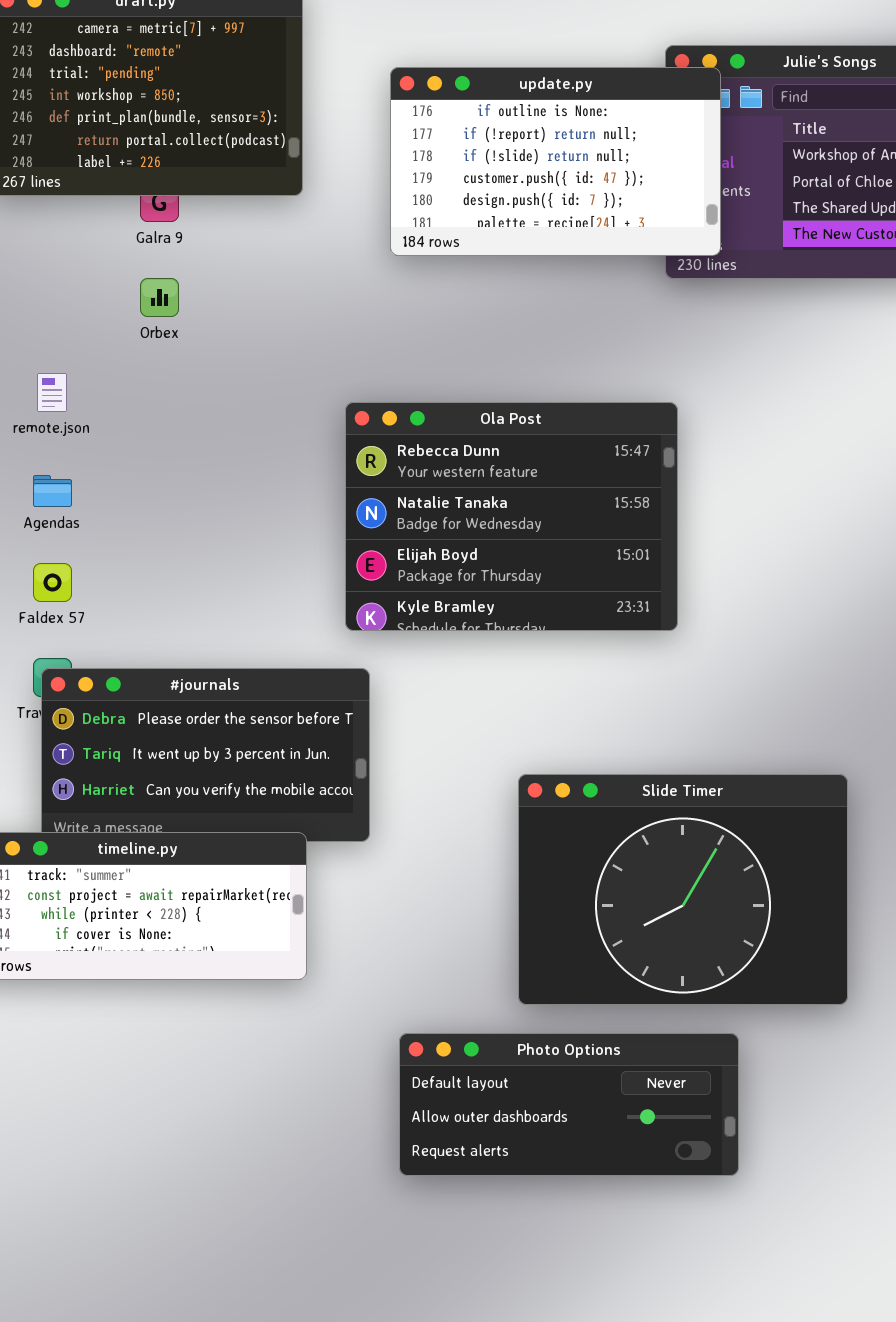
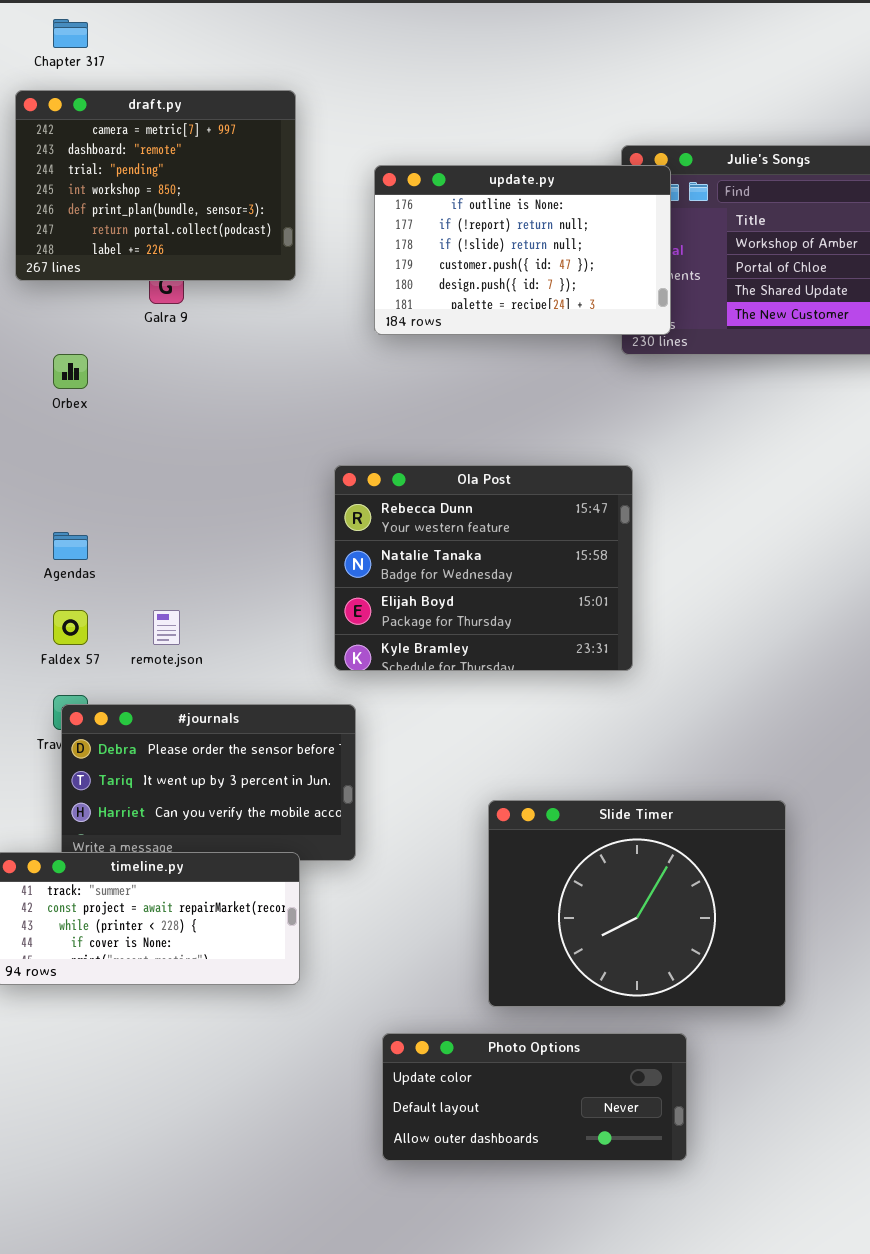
Orbex: [140,278,179,317] -> [53,354,88,389], moved
remote.json: [37,373,67,412] -> [153,610,180,645], moved
Photo Options: [399,1033,739,1176] -> [382,1033,687,1161], scrolled up 1 row

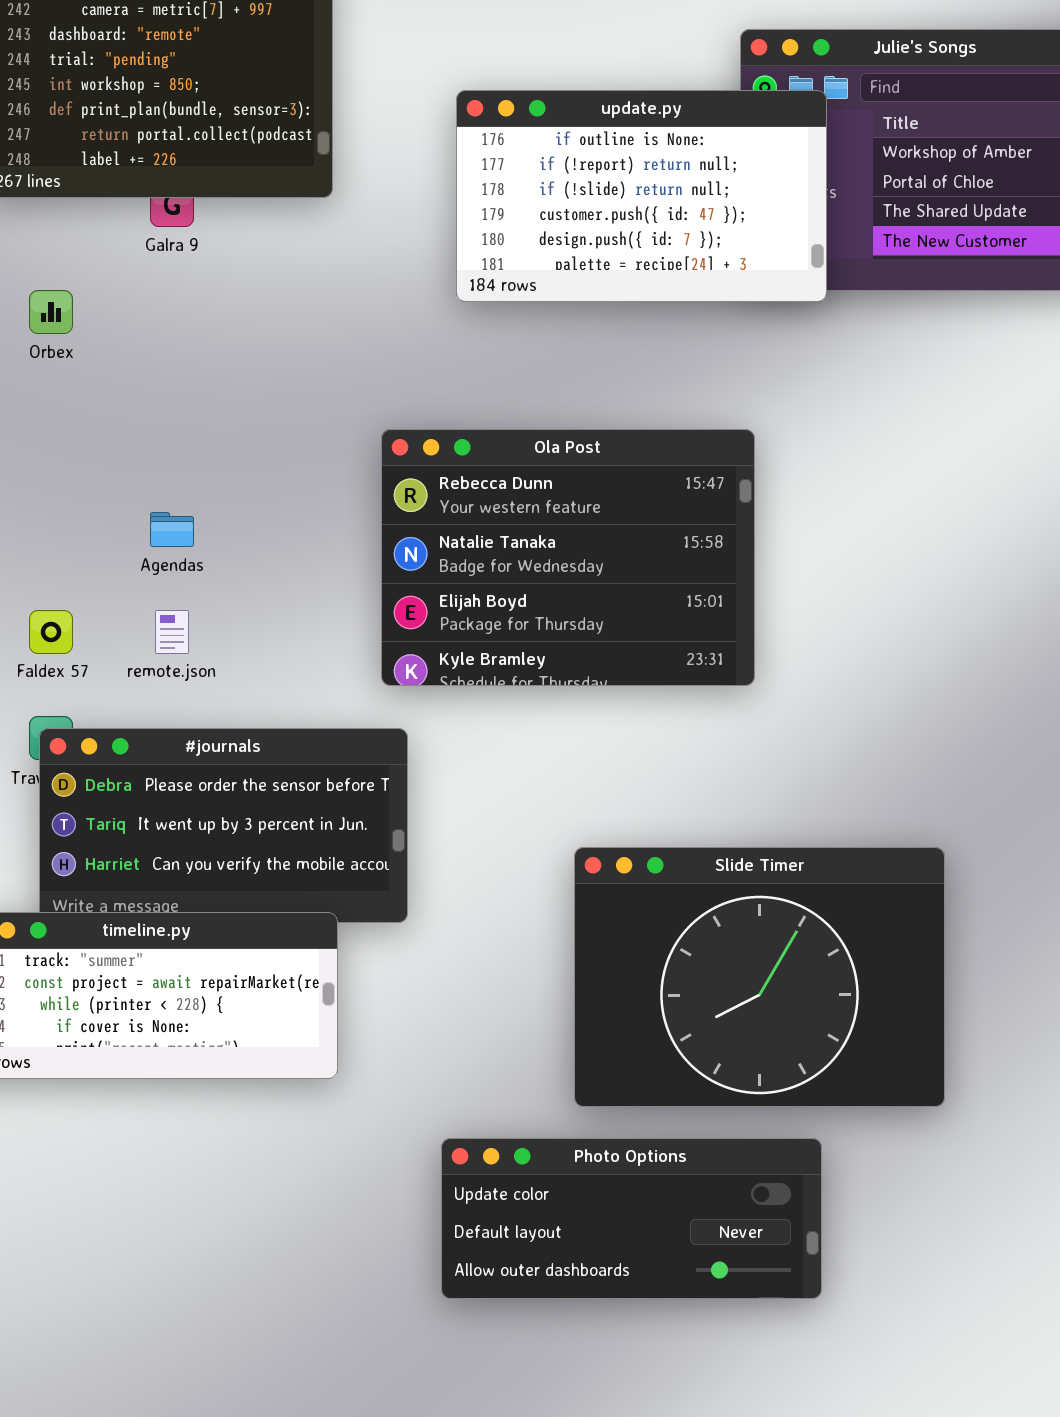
update.py: [374,165,671,335] -> [456,90,827,302], moved
Agendas: [53,532,88,560] -> [150,512,194,547], moved

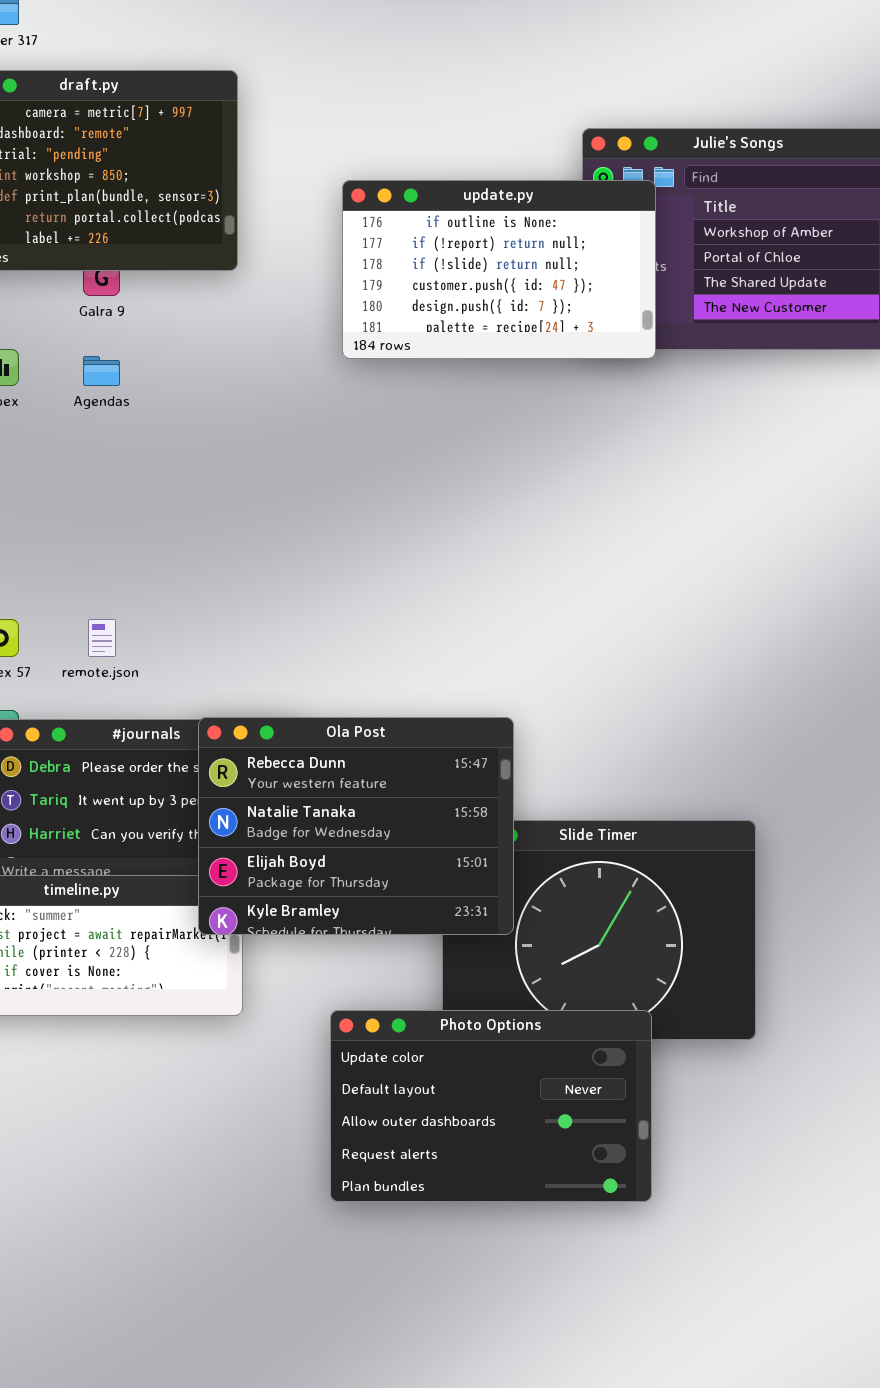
Ola Post: [381,429,755,686] -> [198,717,514,935], moved
Agendas: [150,512,194,547] -> [83,356,120,386], moved
Photo Options: [441,1138,822,1299] -> [330,1010,652,1202], resized

